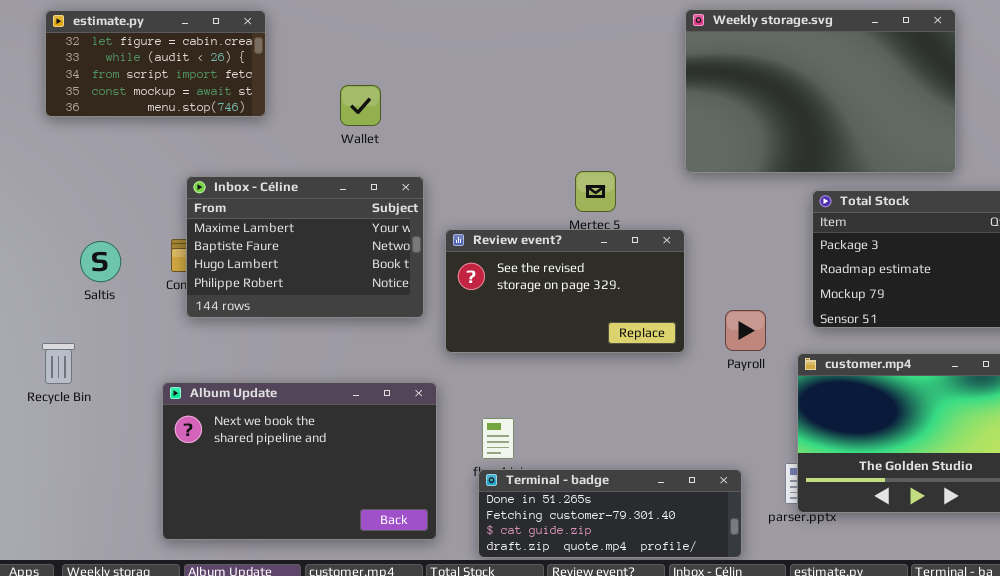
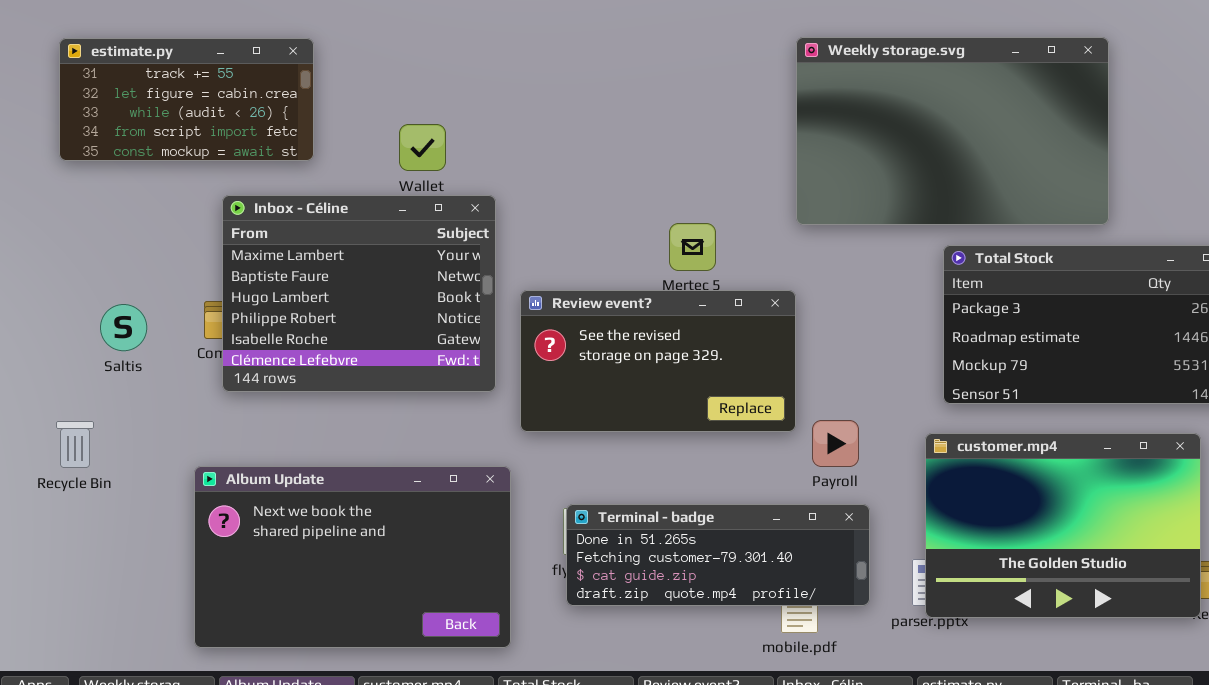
estimate.py: [45,10,266,117] -> [59,38,314,161], scrolled up 1 row
Inbox - Céline: [186,176,424,318] -> [222,195,496,392], resized
Payroll: [725,310,766,351] -> [812,420,859,467], moved
Terminal - badge: [478,469,742,558] -> [566,504,870,606], moved

